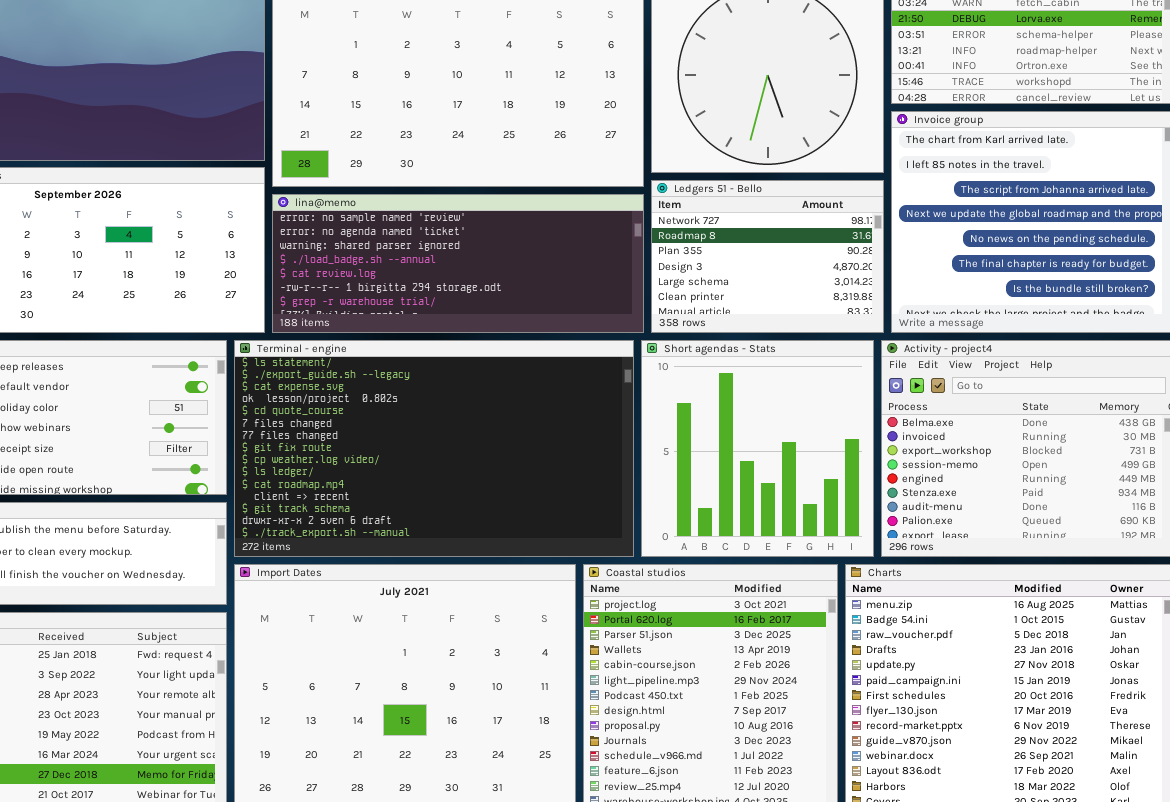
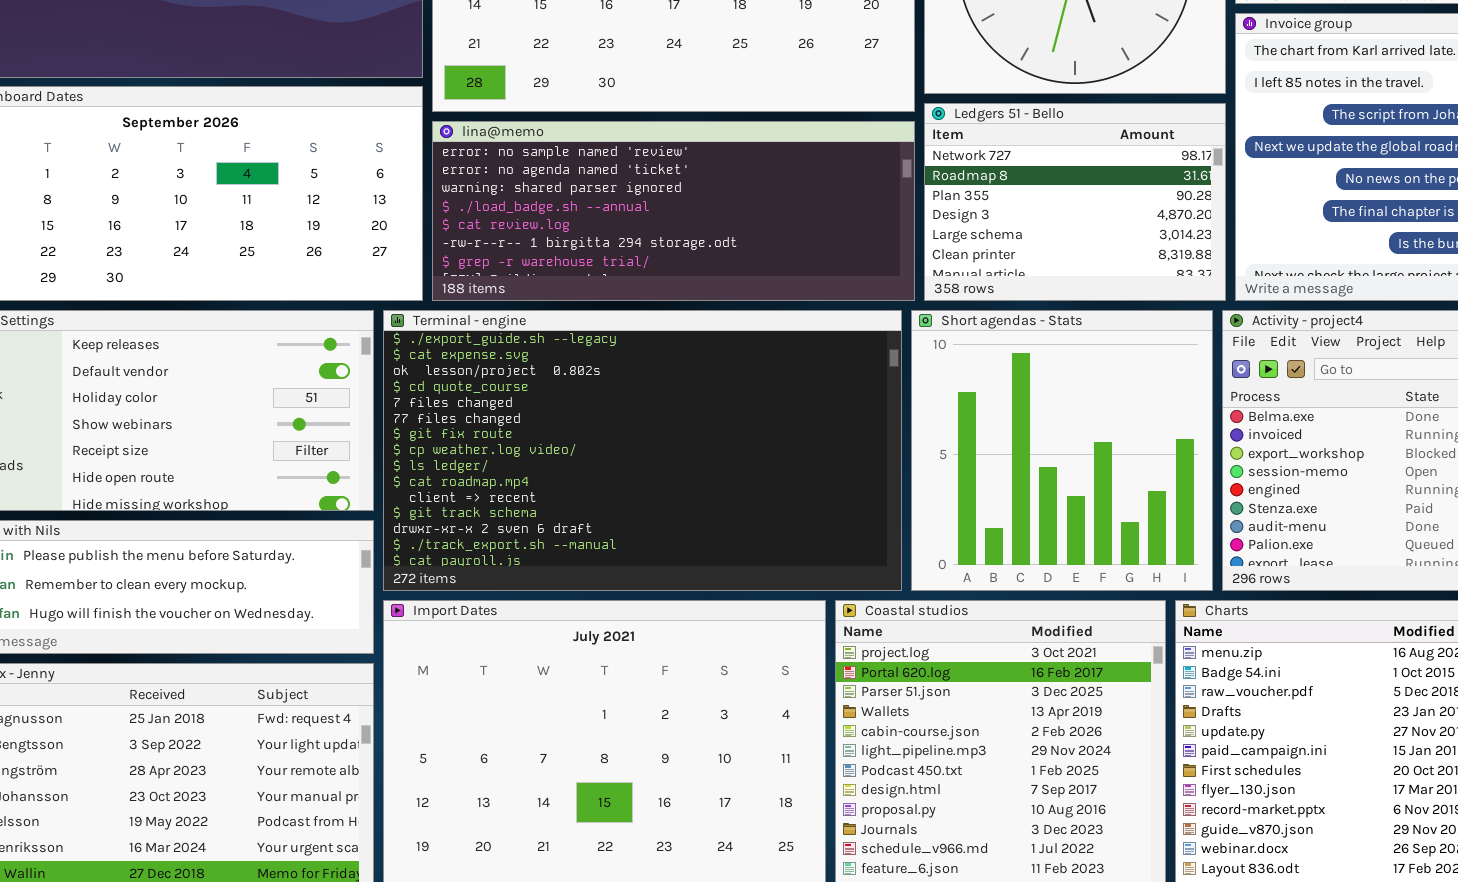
Terminal - engine: [234,340,634,557] -> [383,310,902,591], scrolled down 1 row

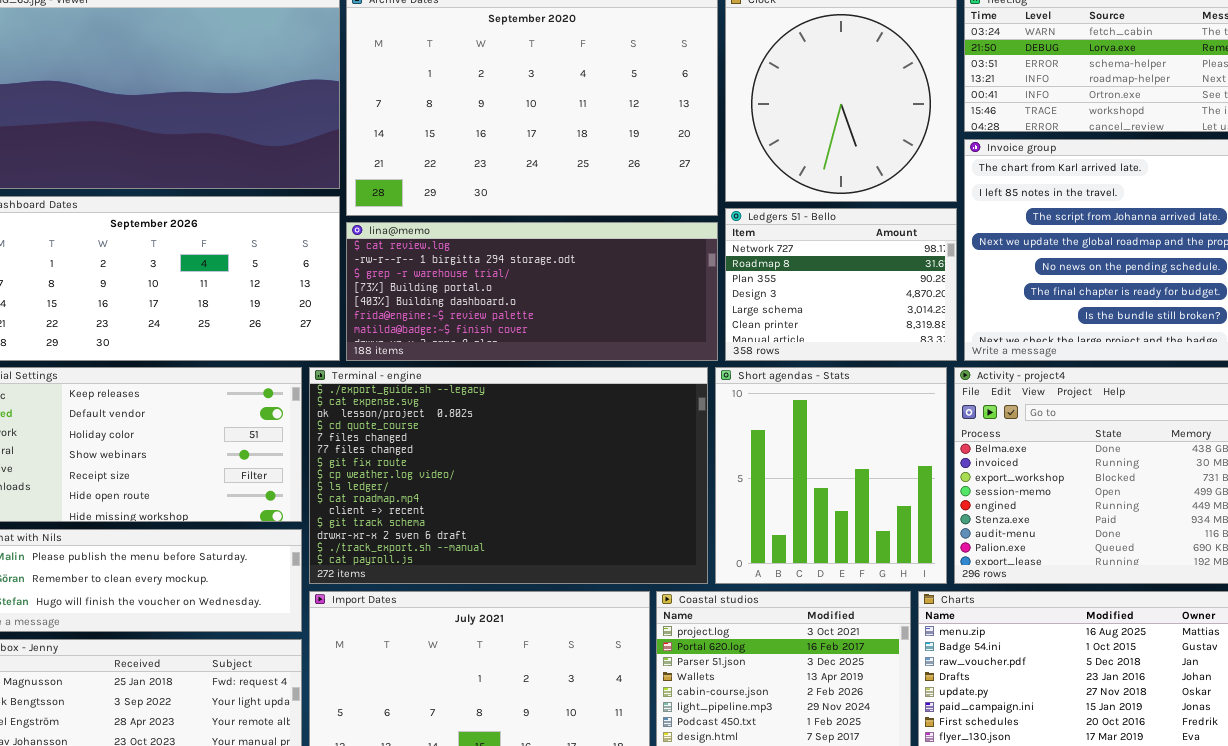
lina@memo: [432,121,915,301] -> [346,222,718,361], scrolled down 4 rows

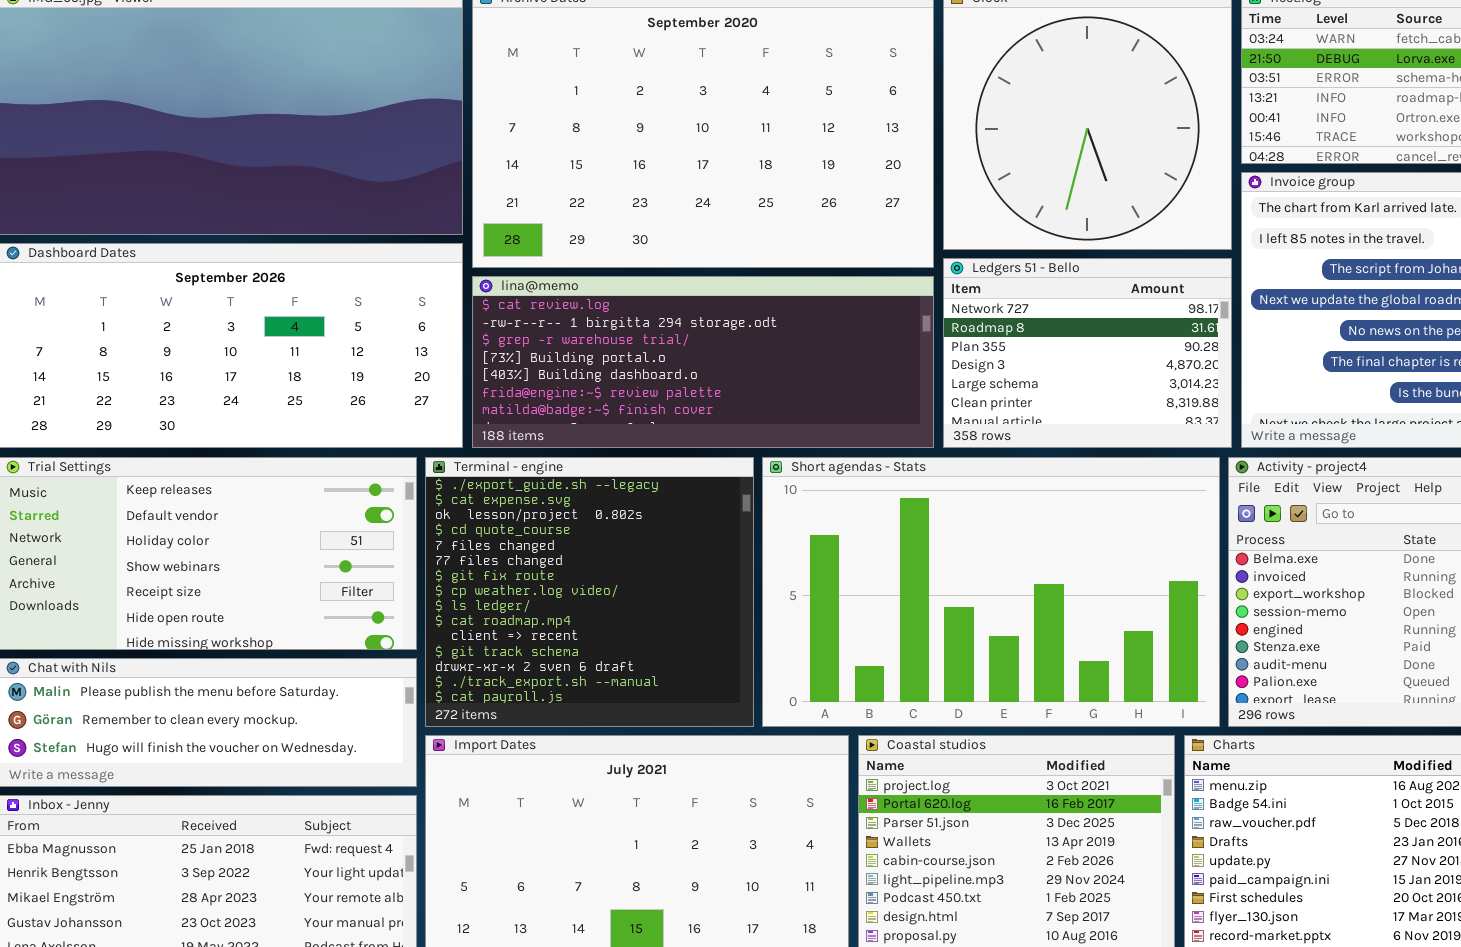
Terminal - engine: [309,367,708,584] -> [425,457,754,727], resized
Short agendas - Stats: [715,367,947,584] -> [762,457,1220,727], resized

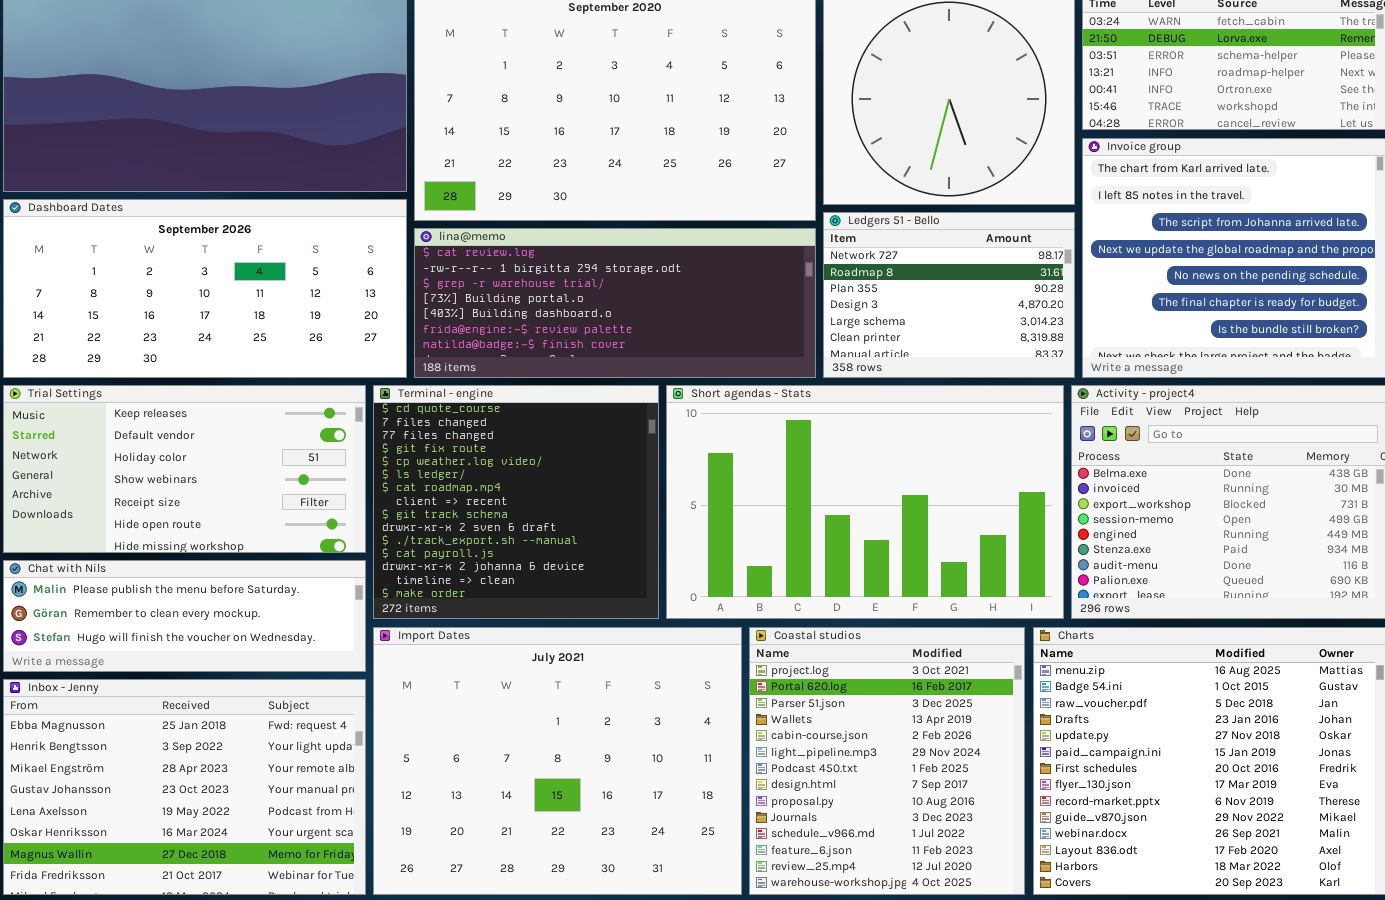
Terminal - engine: [425,457,754,727] -> [373,385,659,619], scrolled down 3 rows

